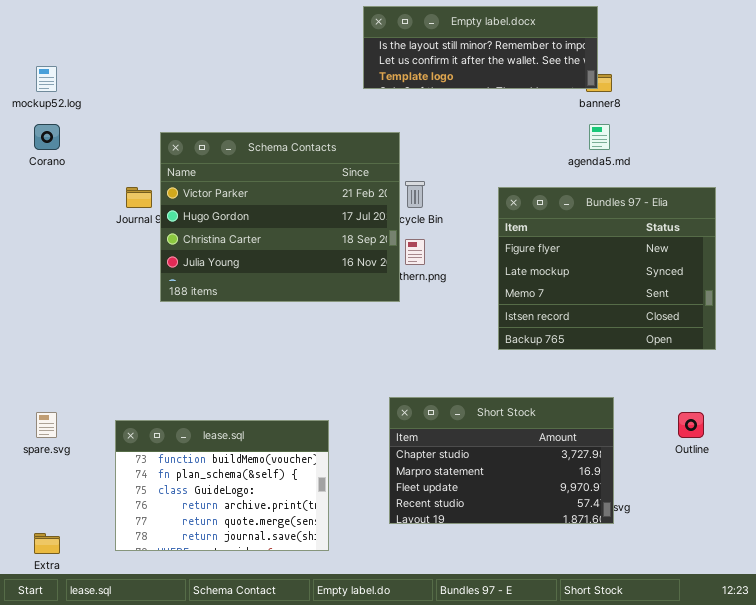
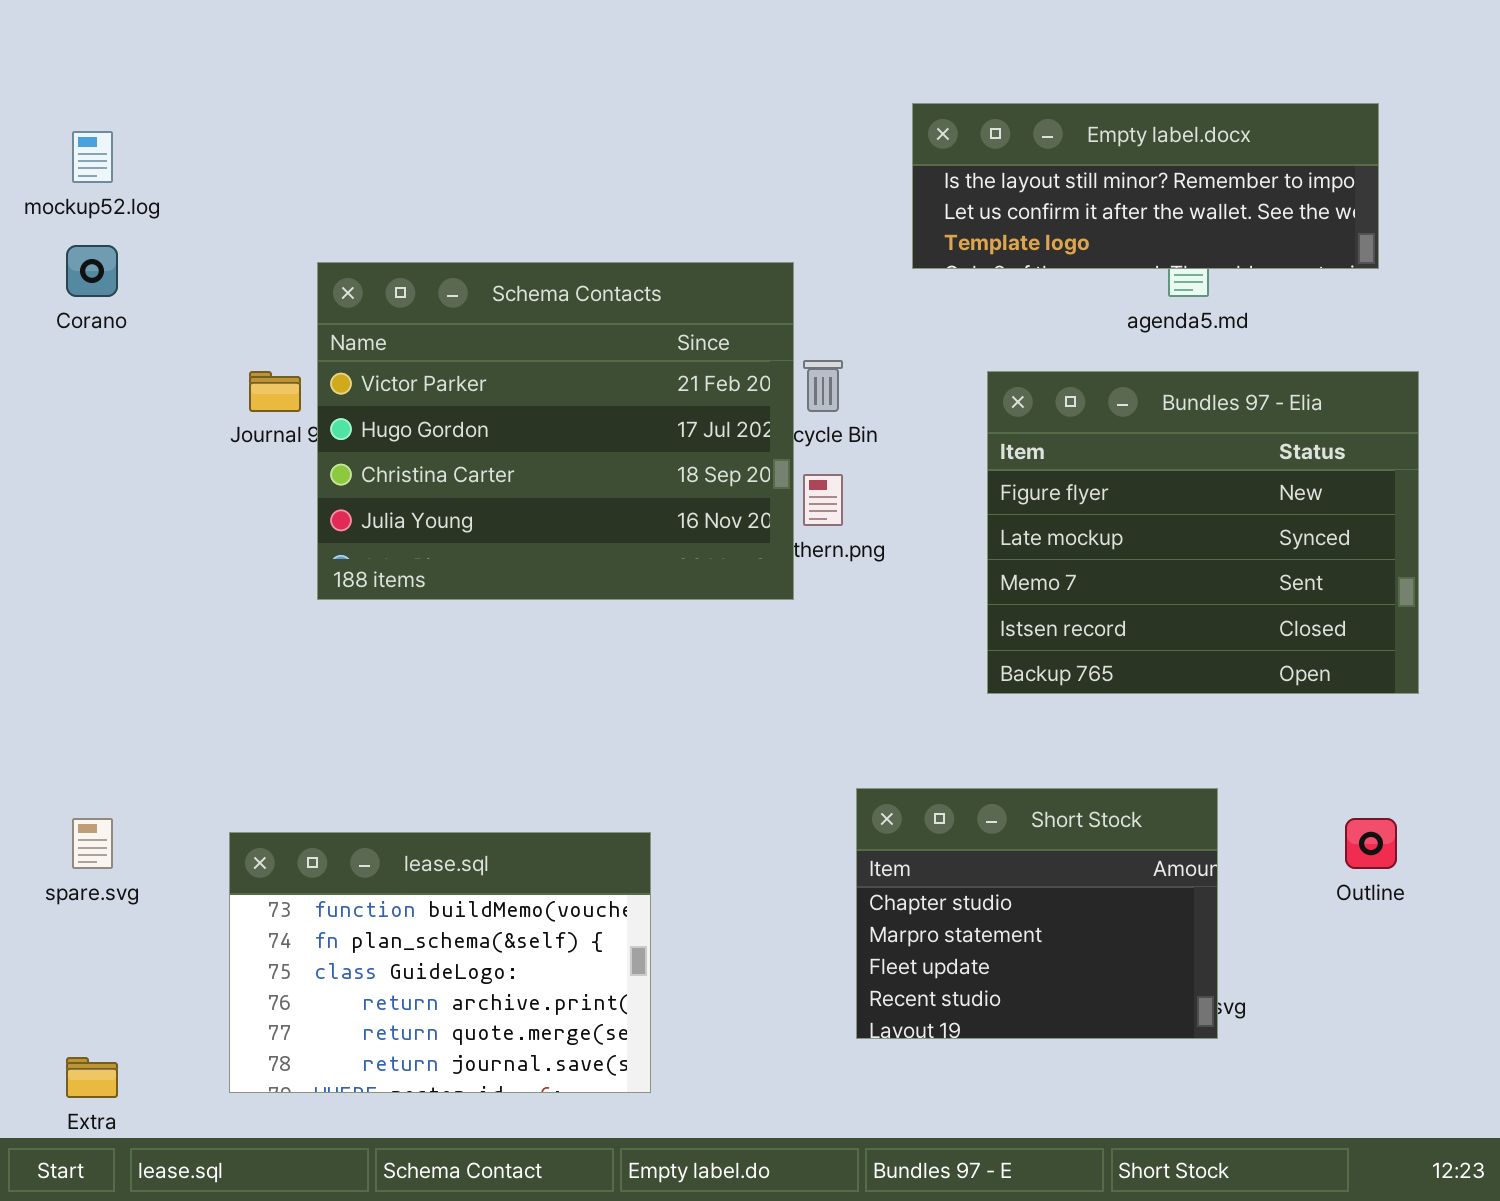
Empty label.docx: [363,6,598,89] -> [912,103,1379,269], moved
Short Stock: [389,397,614,524] -> [856,788,1218,1039], resized

